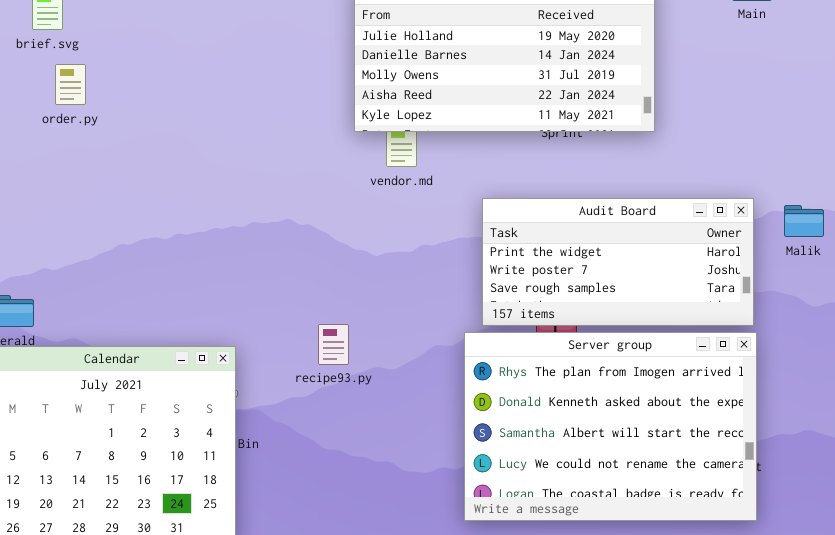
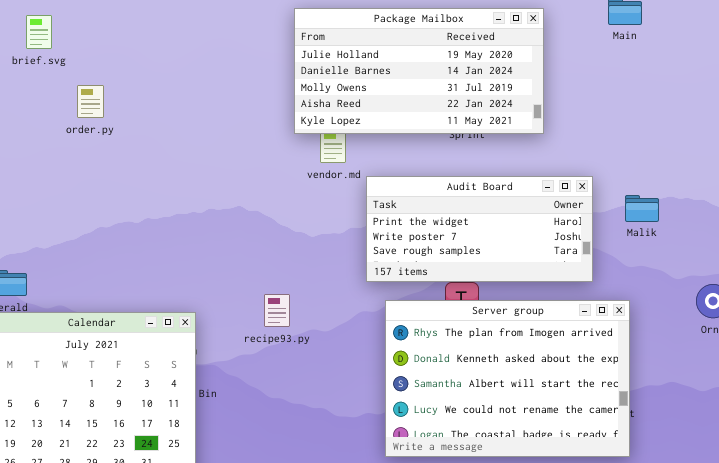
order.py: [55,64,86,105] -> [77,85,104,118], moved
Audit Board: [482,198,754,326] -> [366,176,593,282], moved
Malik: [784,205,824,237] -> [625,195,659,222], moved

